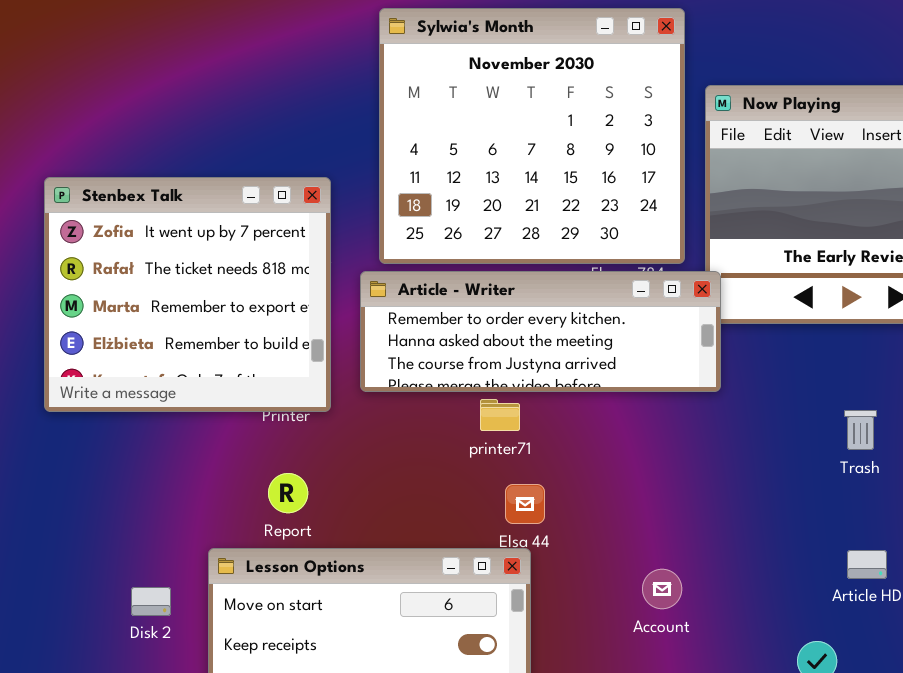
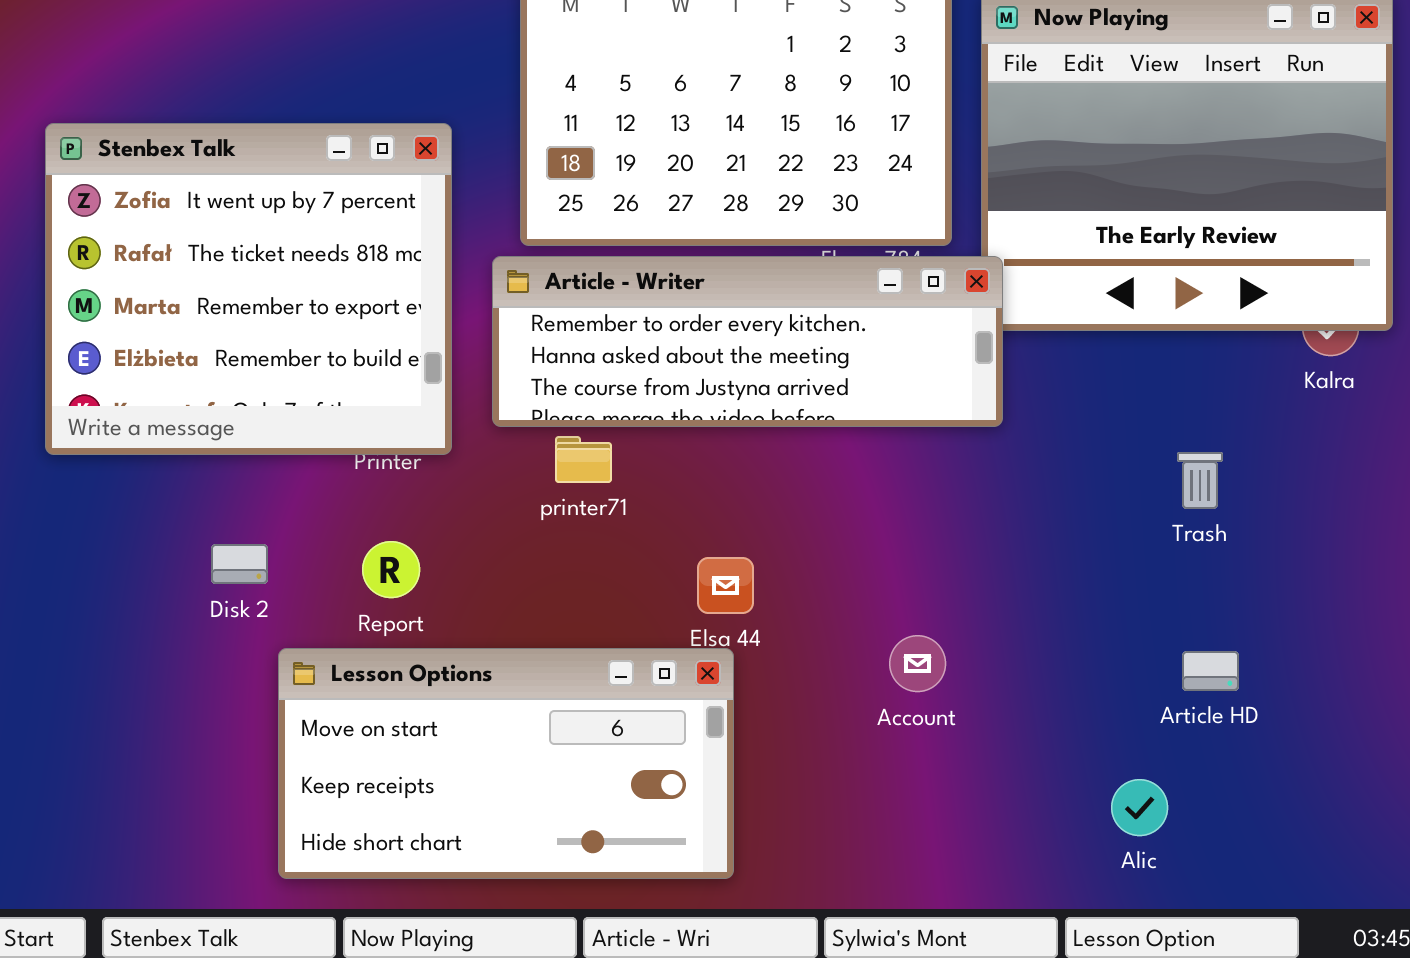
printer71: [480,399,520,431] -> [555,436,612,483], moved
Account: [642,569,682,609] -> [889,635,946,692], moved
Disk 2: [131,587,171,616] -> [211,544,268,584], moved

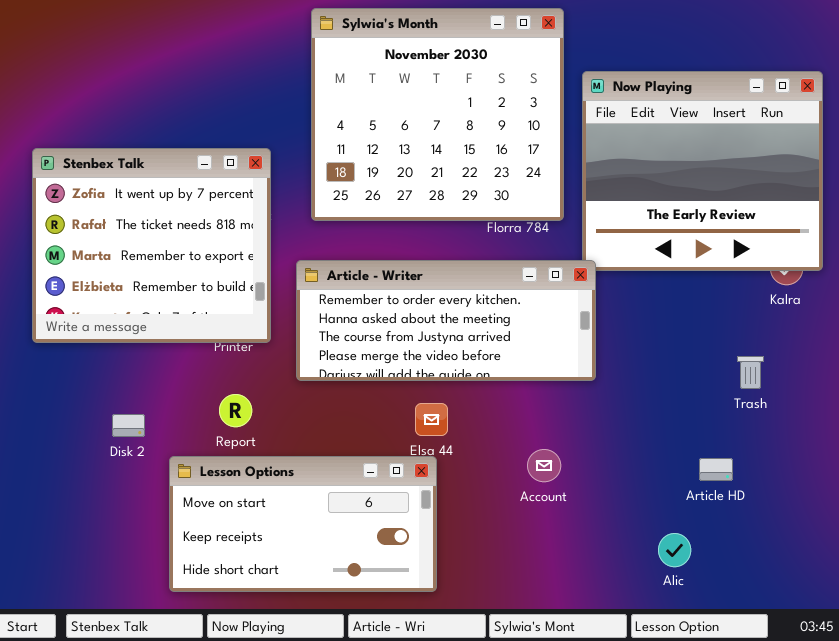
Article - Writer: [492,256,1003,427] -> [296,260,596,381], moved, resized
Trash: [1177,452,1223,509] -> [737,356,764,389], moved
Disk 2: [211,544,268,584] -> [112,414,145,437], moved

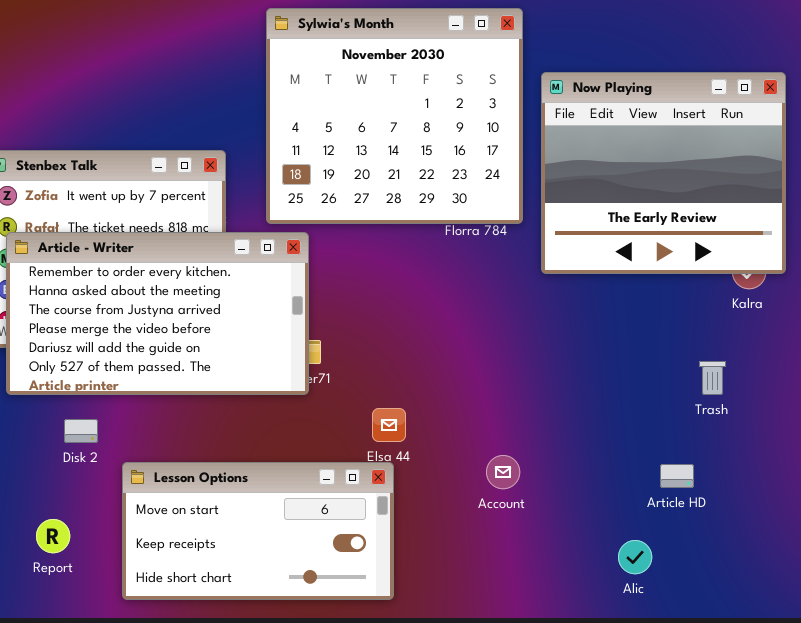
Article - Writer: [296,260,596,381] -> [6,232,309,395], moved, resized
Report: [219,394,252,427] -> [36,519,70,553], moved

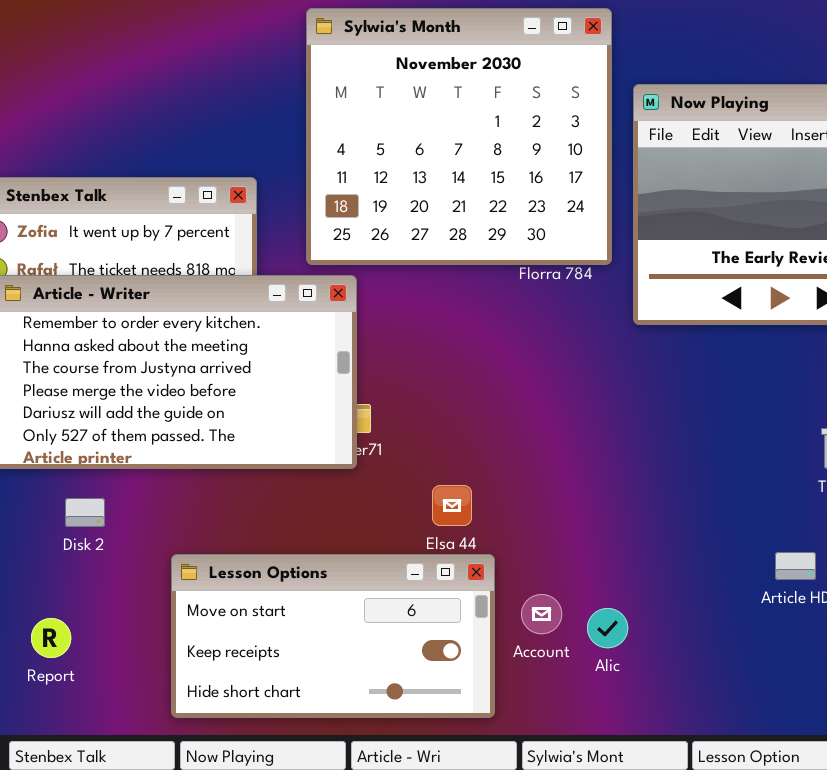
Account: [486,455,520,489] -> [521,594,562,634], moved
Lesson Options: [122,462,394,600] -> [171,554,495,718], moved
Alic: [618,540,652,574] -> [587,608,628,648], moved

